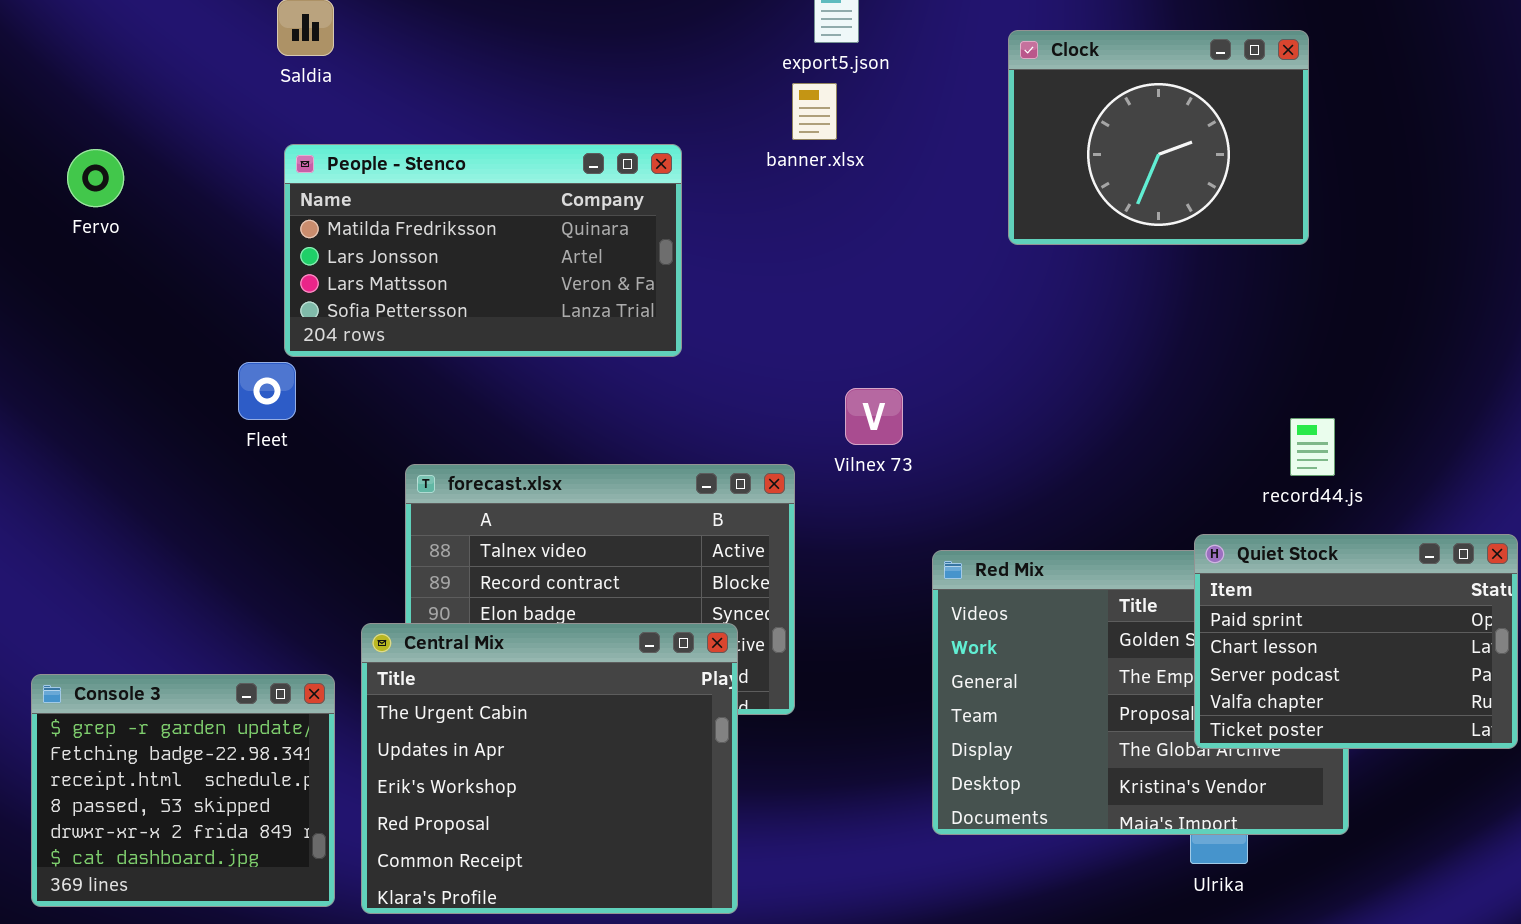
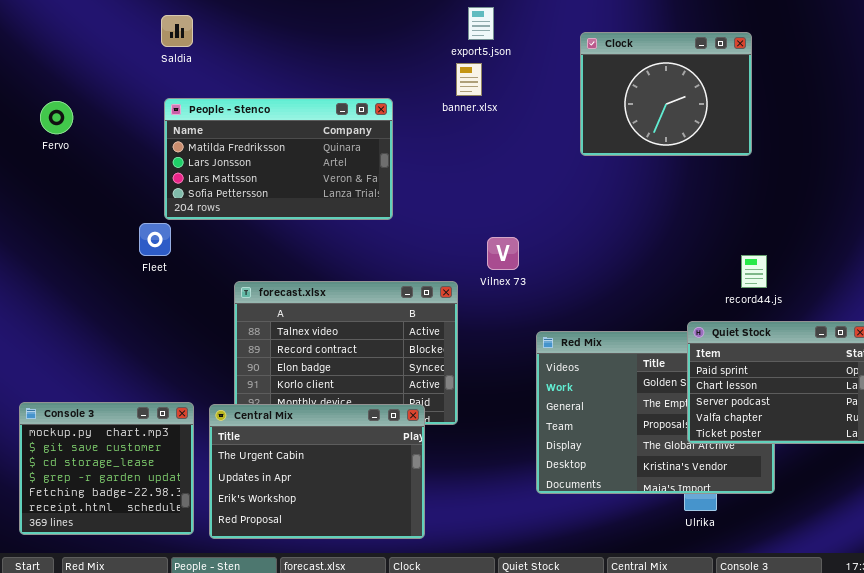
Central Mix: [361,623,738,914] -> [209,404,425,539], resized
Console 3: [31,674,335,907] -> [19,402,194,535], scrolled up 3 rows

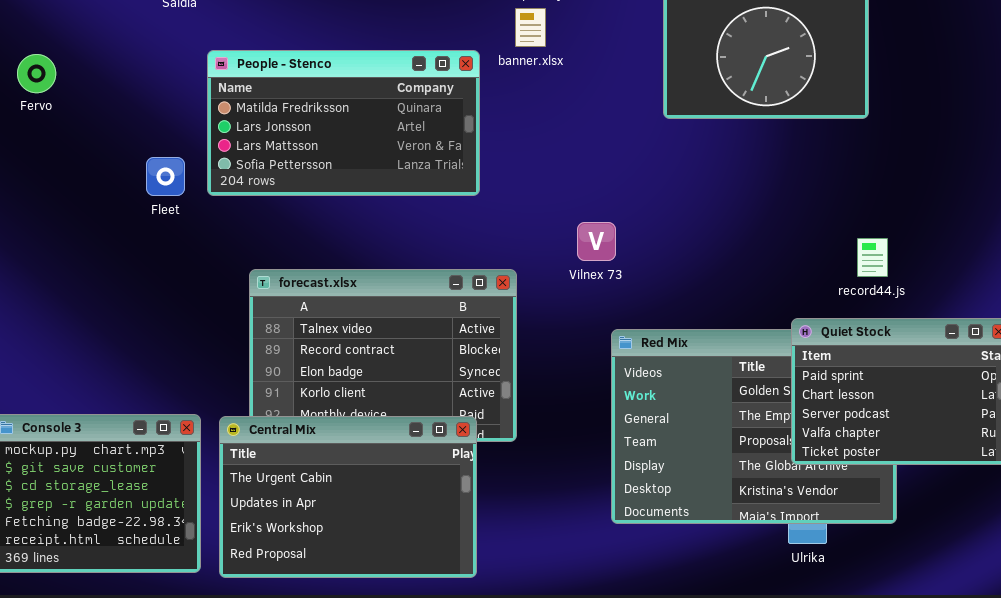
People - Stenco: [164,98,393,220] -> [207,50,480,196], moved
Fleet: [139,223,171,256] -> [146,157,185,196], moved
Vilnex 73: [487,237,519,270] -> [577,222,616,261], moved

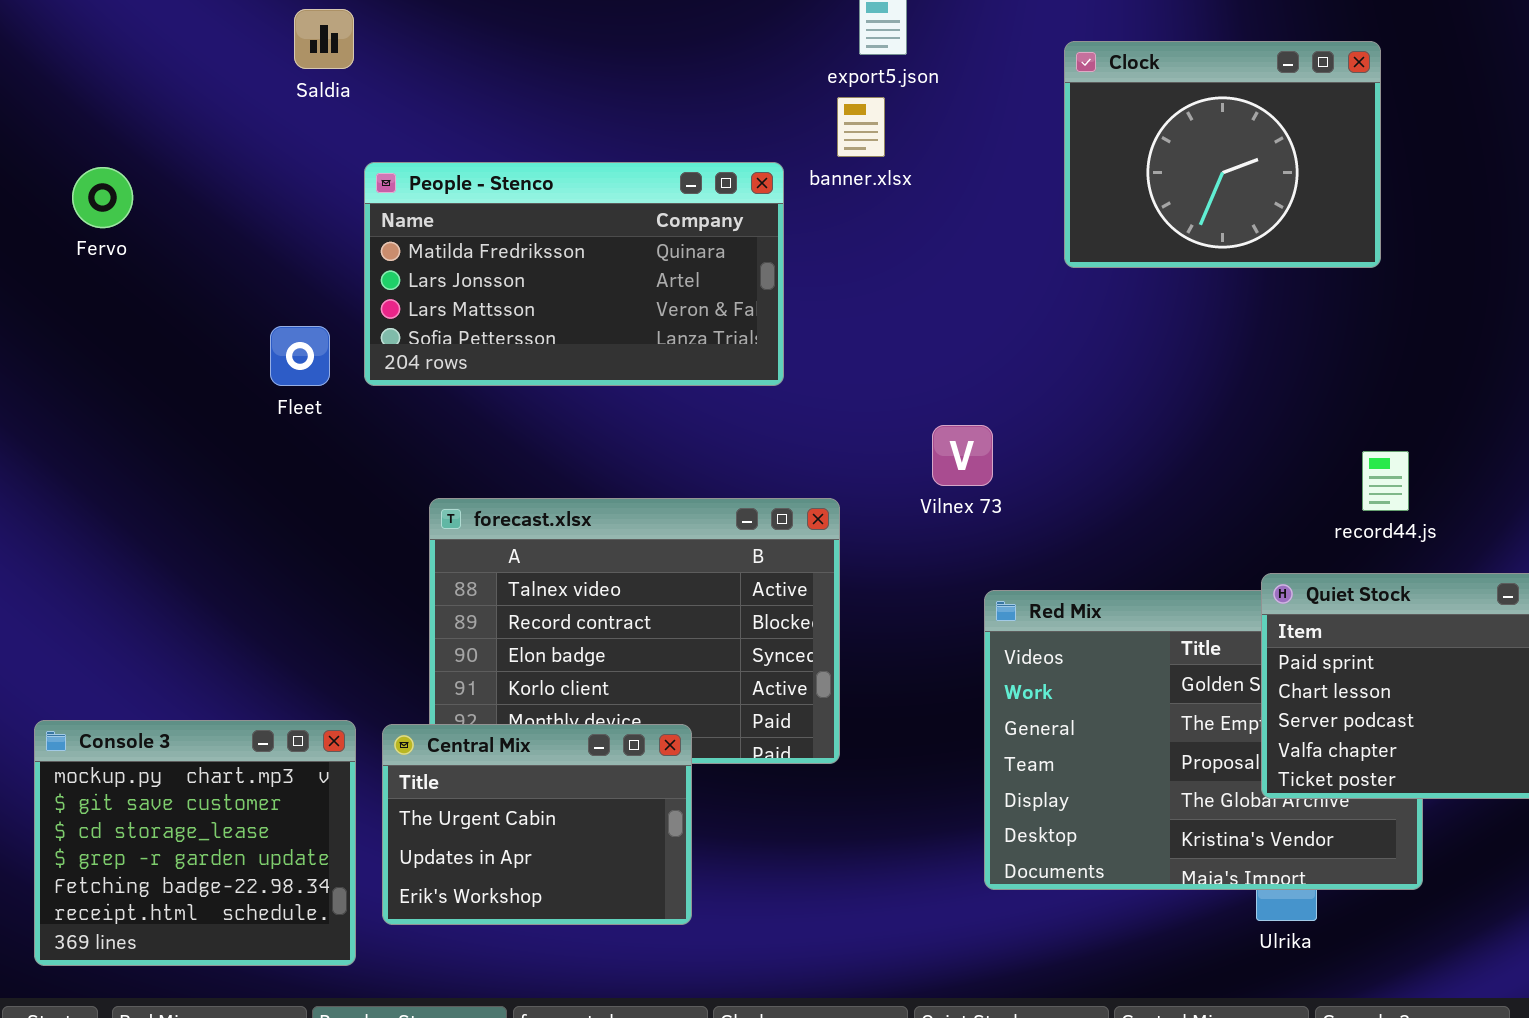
Central Mix: [219,416,477,578] -> [382,724,692,925], resized

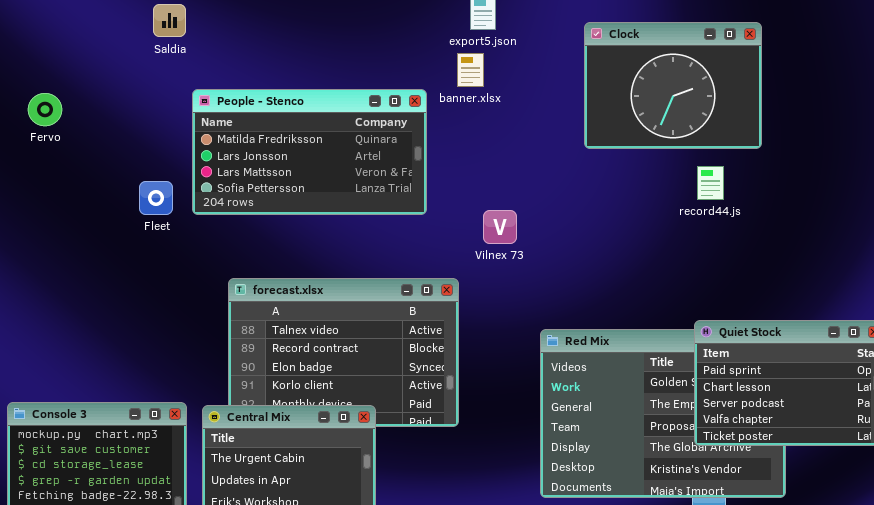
Vilnex 73: [932,425,993,486] -> [483,210,517,244], moved
record44.js: [1362,451,1409,511] -> [697,166,724,200], moved

